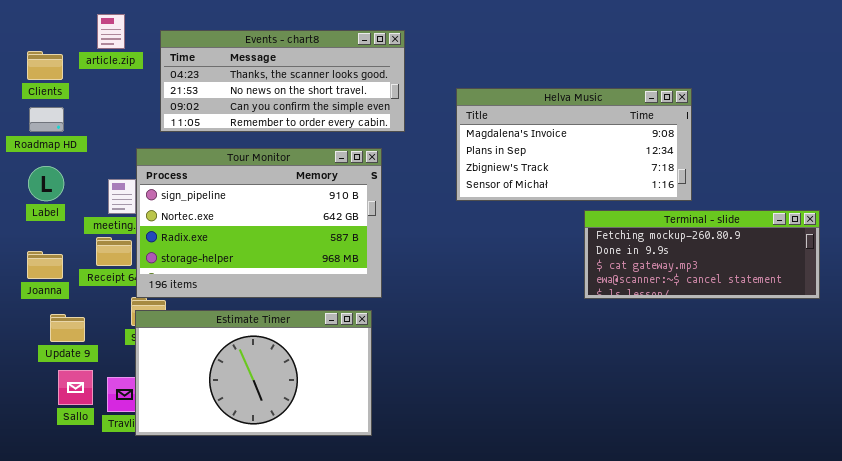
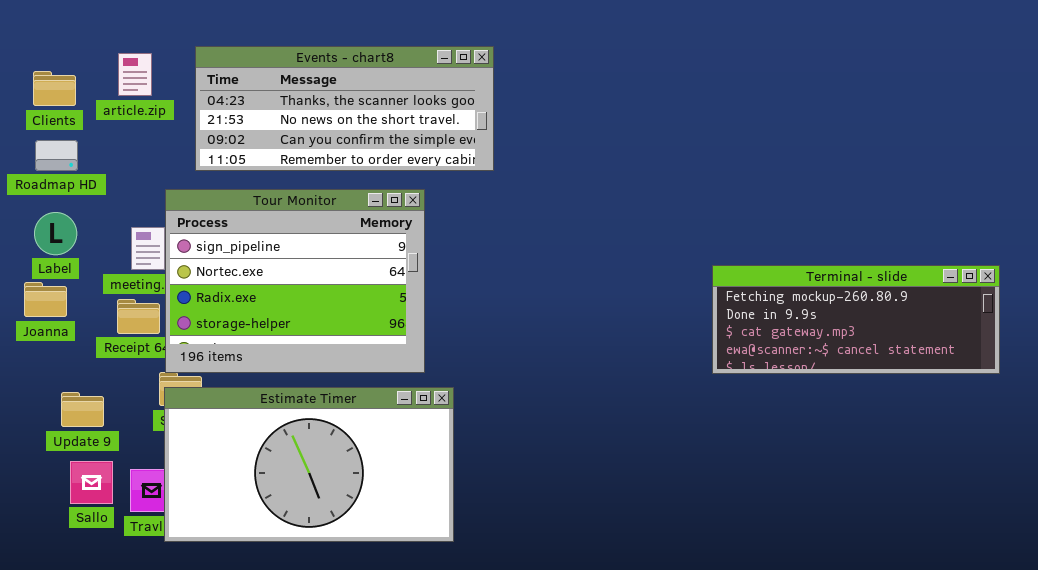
article.zip: [97,14,125,49] -> [118,53,152,96], moved
Helva Music: [456,88,692,201] -> none, closed
Tour Monitor: [136,148,382,298] -> [165,189,425,373], resized
Joanna: [27,251,63,279] -> [24,282,67,317], moved

